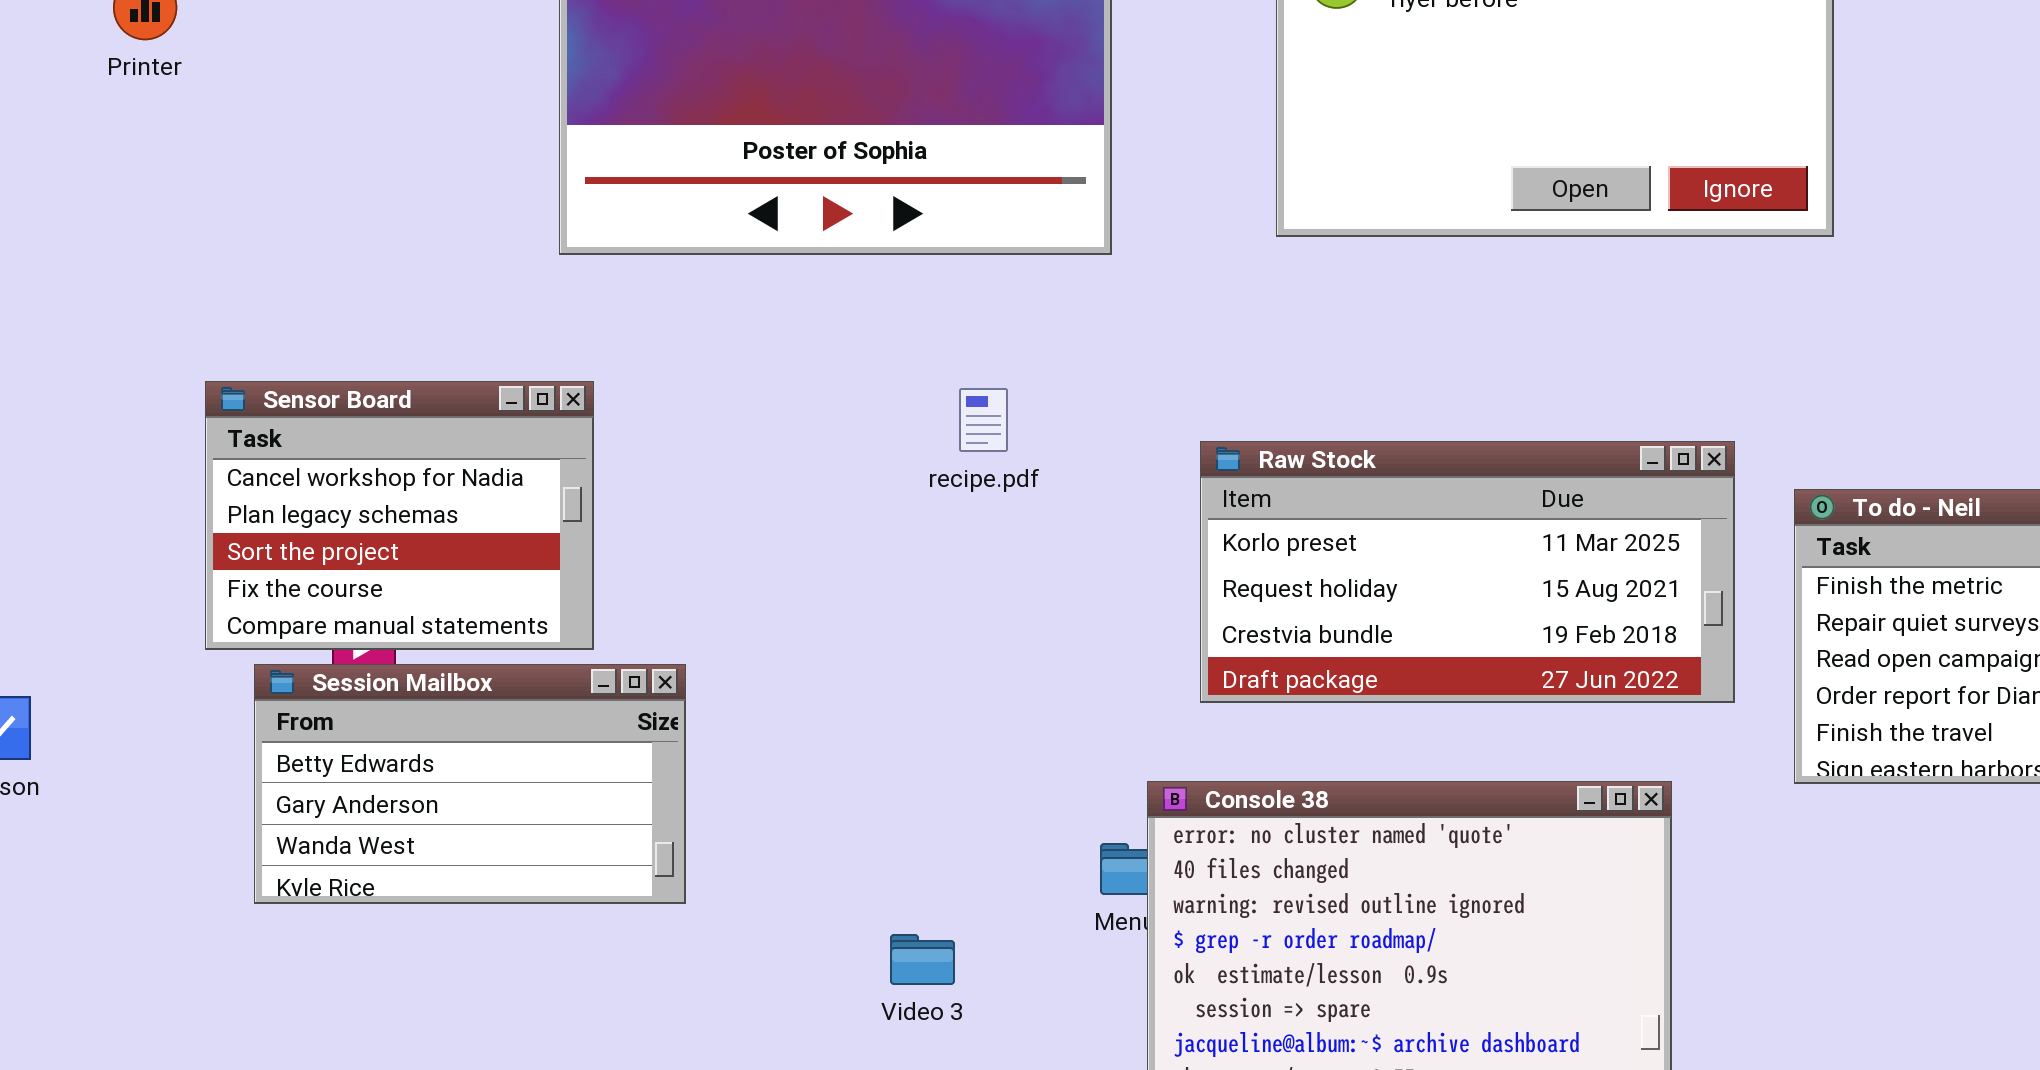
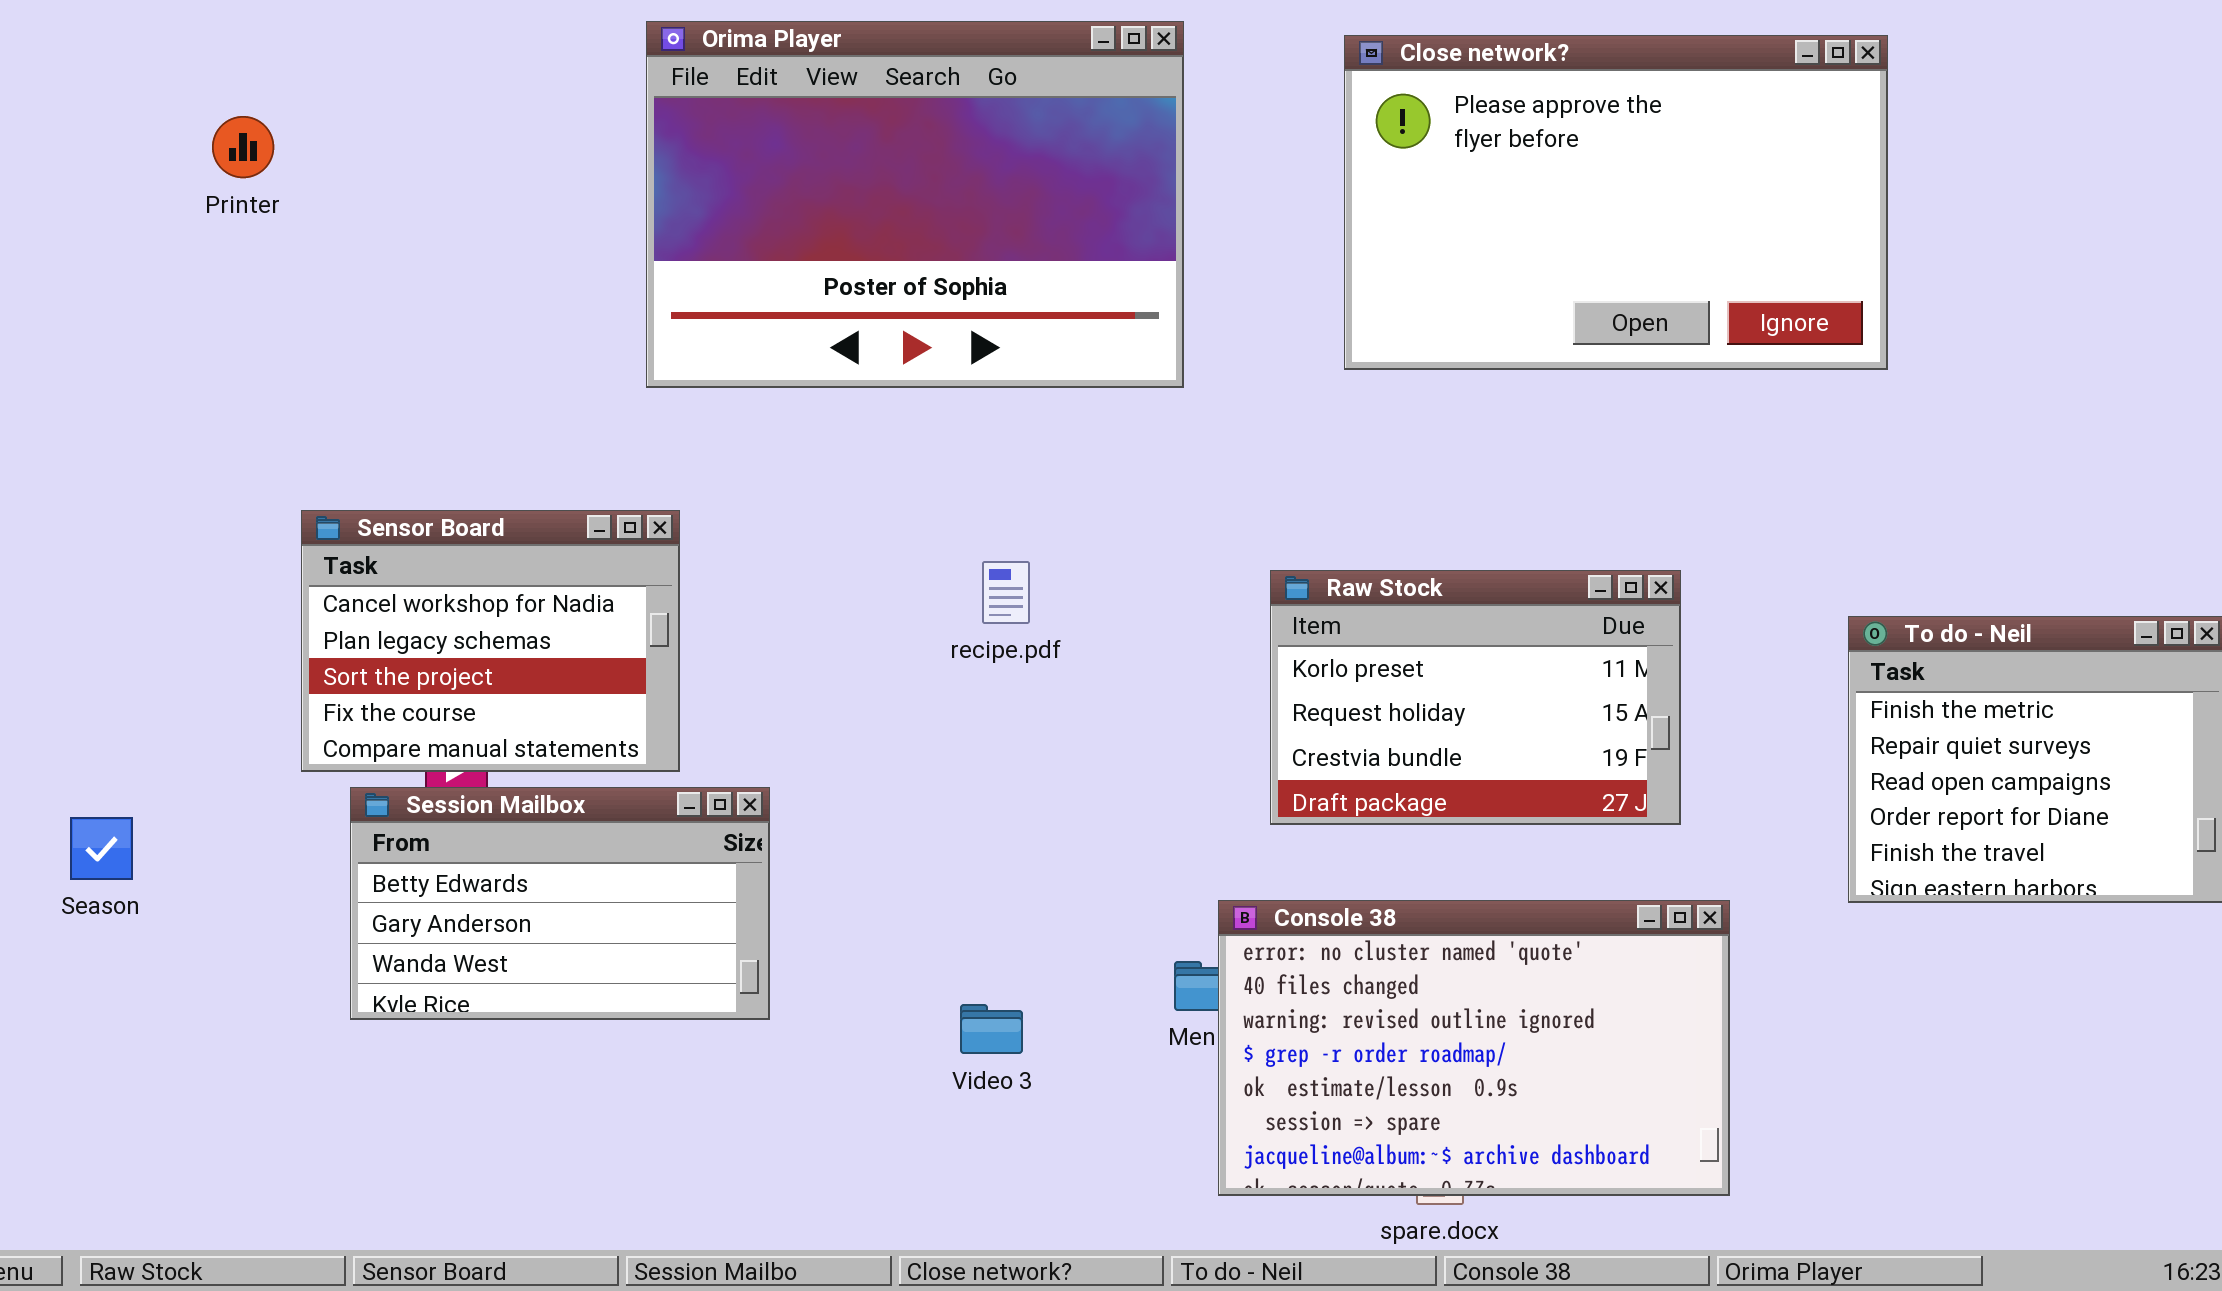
recipe.pdf: [959,388,1008,452] -> [982,561,1030,624], moved
Raw Stock: [1200,441,1735,703] -> [1270,570,1681,825], resized
Video 3: [890,934,955,985] -> [960,1004,1023,1054], moved

